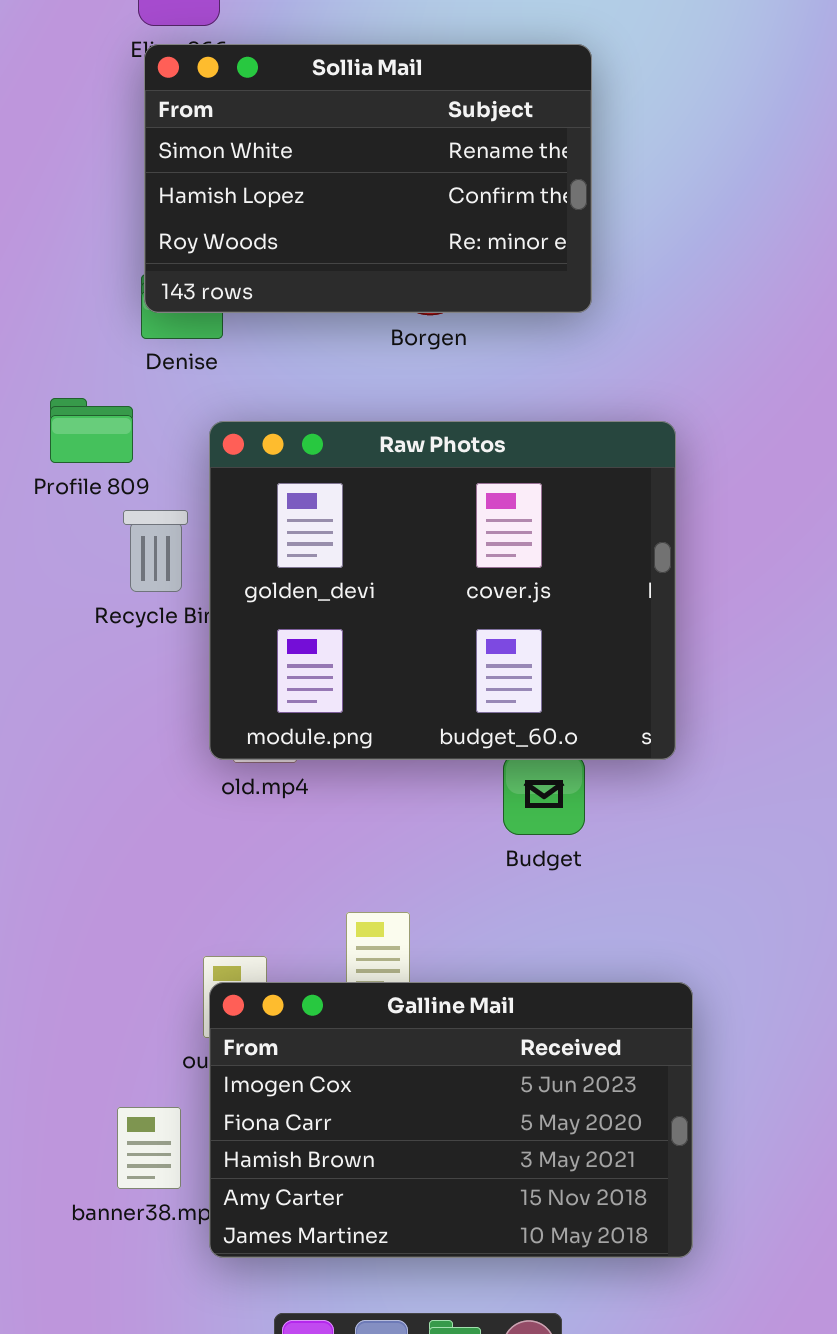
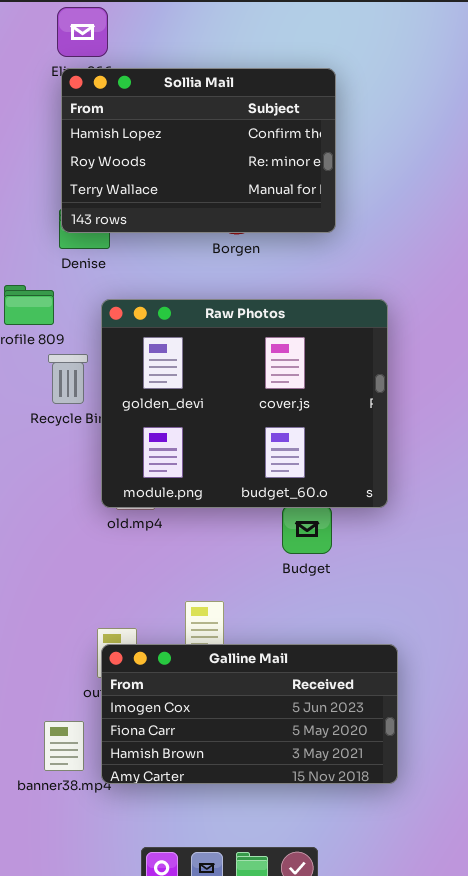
Sollia Mail: [144,44,592,313] -> [61,68,336,233], scrolled down 1 row
Galline Mail: [209,982,693,1258] -> [101,644,398,784], resized

